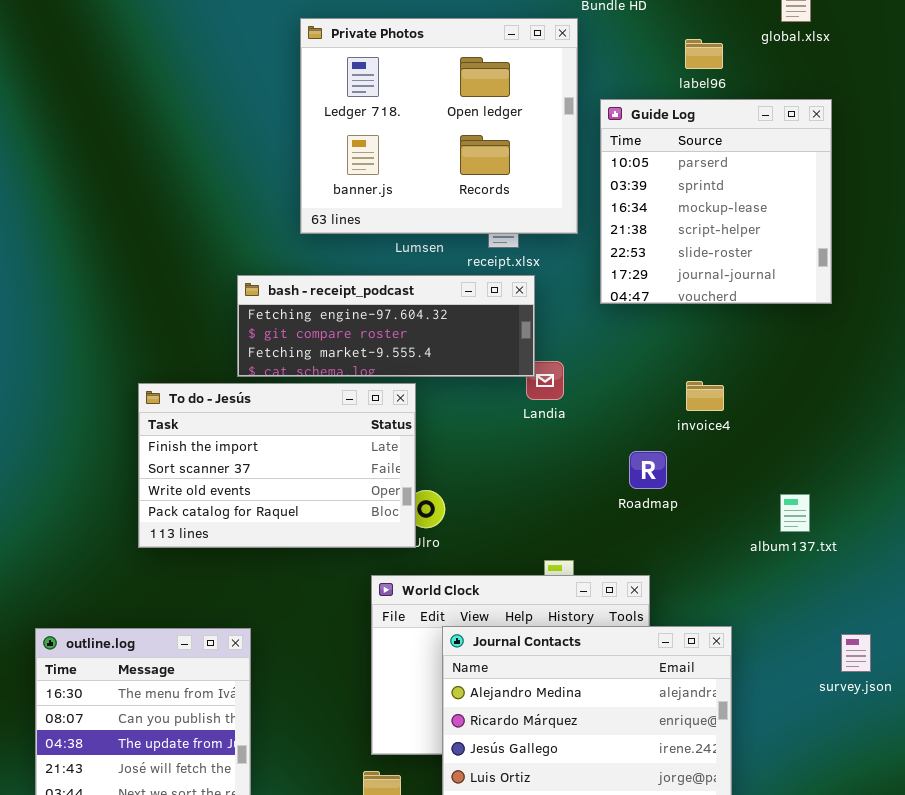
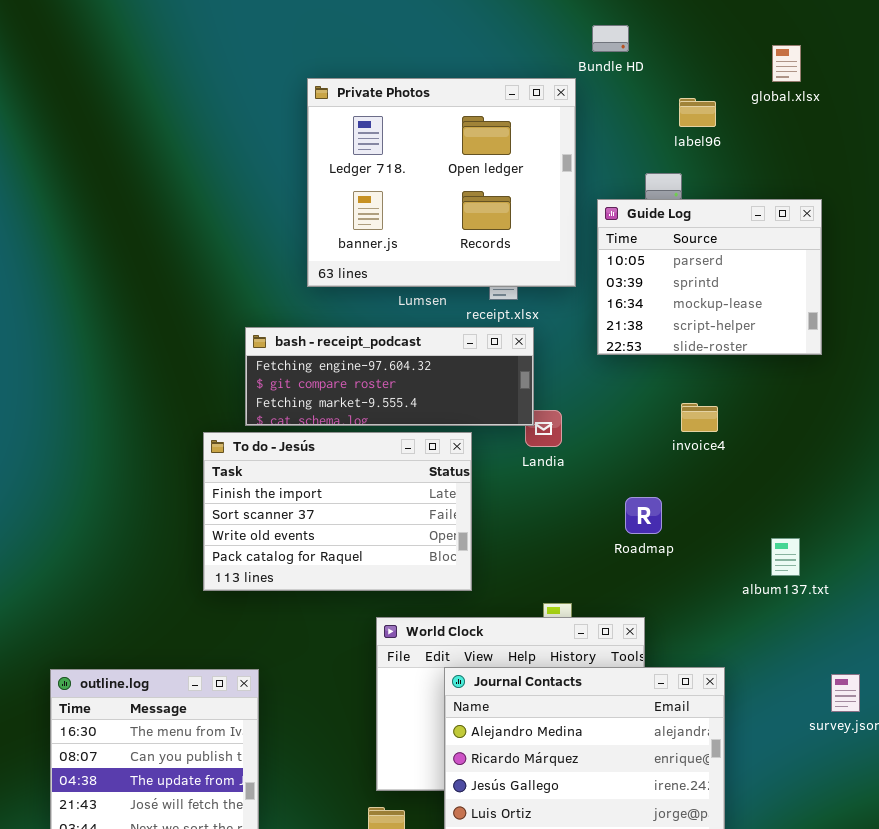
Guide Log: [600,99,832,304] -> [597,199,822,355], resized
invoice4: [686,381,724,411] -> [681,403,718,432], moved
To do - Jesús: [138,383,416,548] -> [203,432,472,591], moved

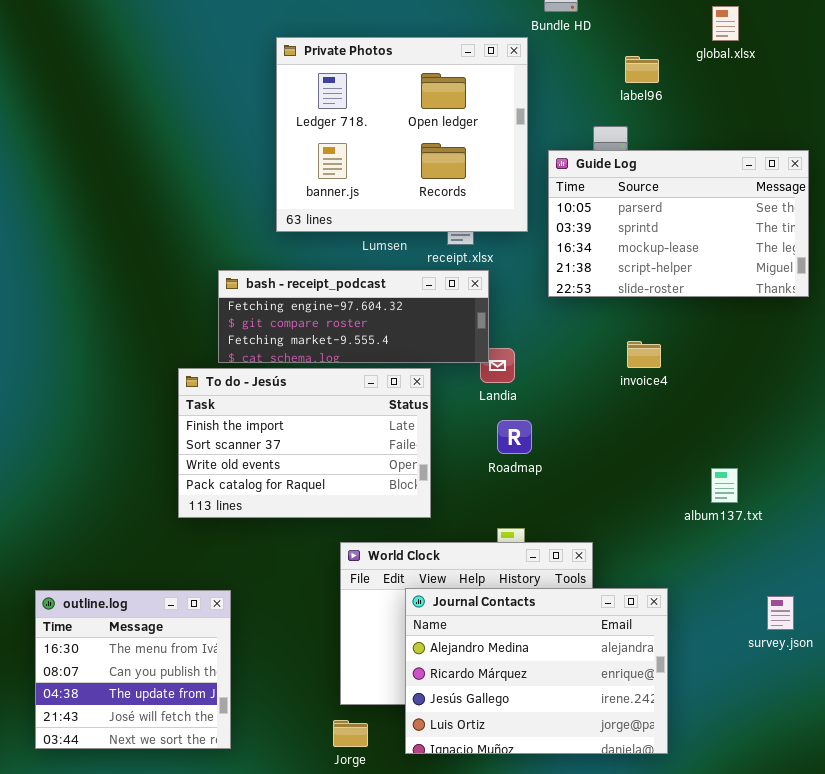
Guide Log: [597,199,822,355] -> [548,150,809,297], resized
Roadmap: [625,497,662,534] -> [497,420,532,454], moved

